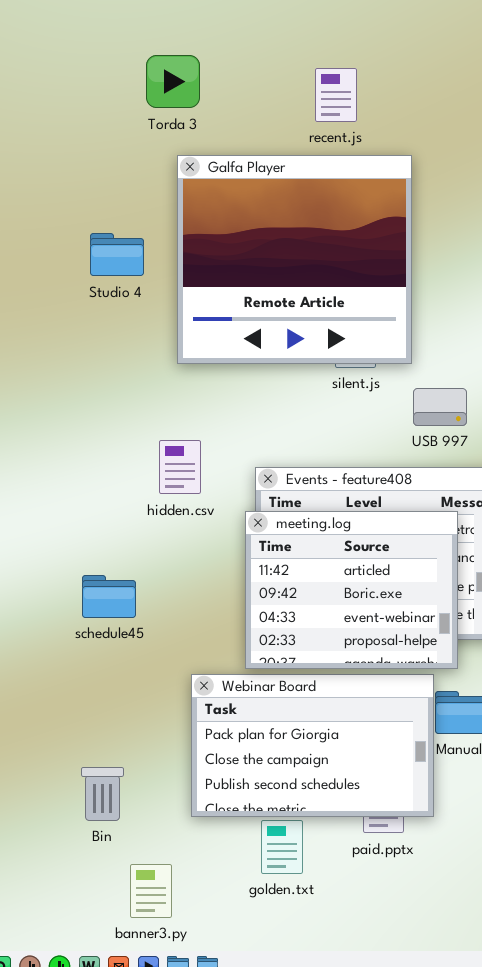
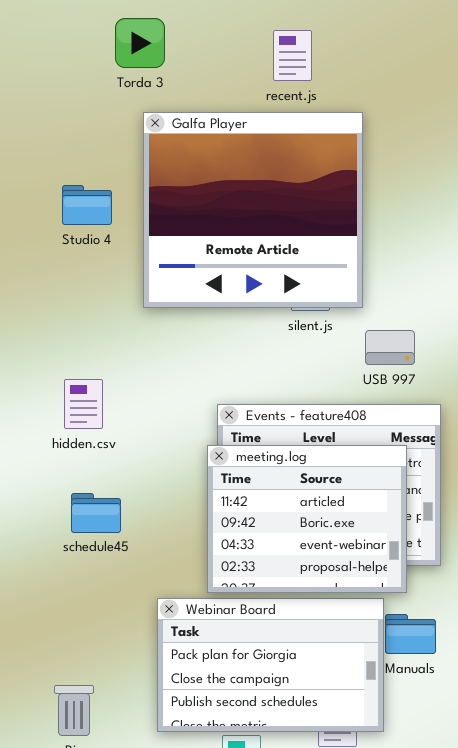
hidden.csv: [159,440,201,494] -> [64,379,103,429], moved
schedule45: [82,575,136,618] -> [71,493,121,533], moved

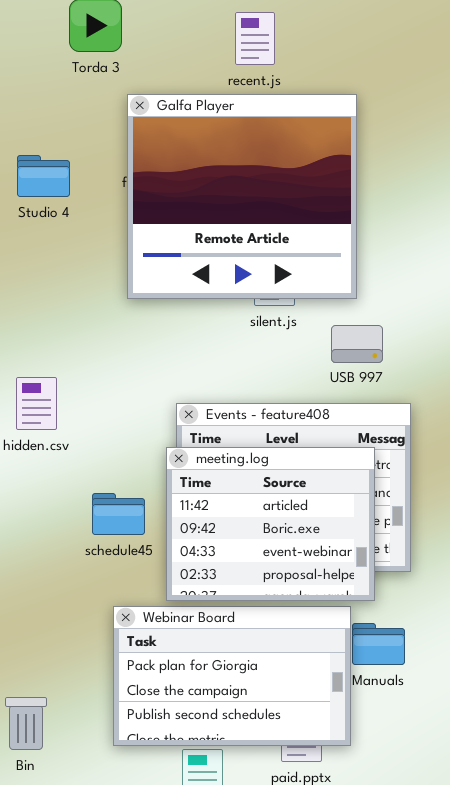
Galfa Player: [143,112,363,308] -> [127,94,357,299], moved
Studio 4: [62,185,112,225] -> [17,155,70,197], moved
schedule45: [71,493,121,533] -> [92,493,145,535], moved

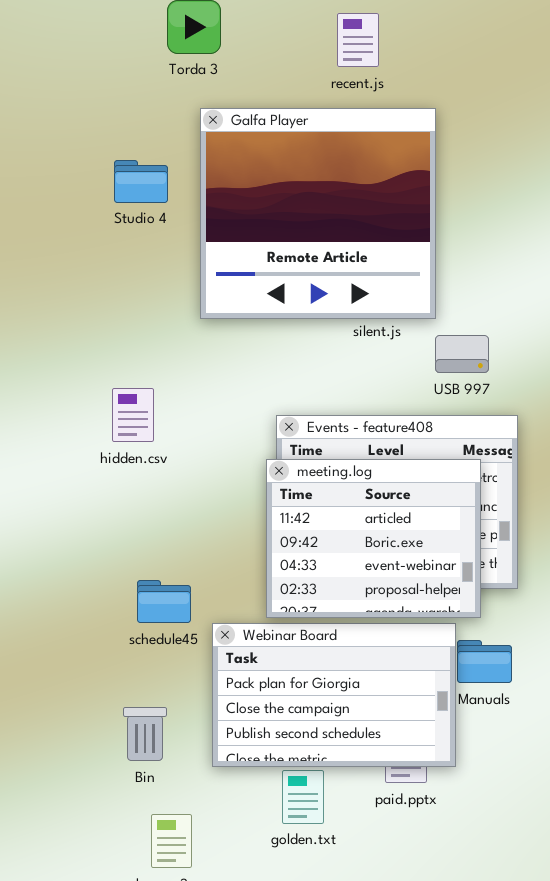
Galfa Player: [127,94,357,299] -> [200,108,436,319], moved
schedule45: [92,493,145,535] -> [137,580,191,623], moved
Bin: [5,697,47,750] -> [123,707,167,761], moved

